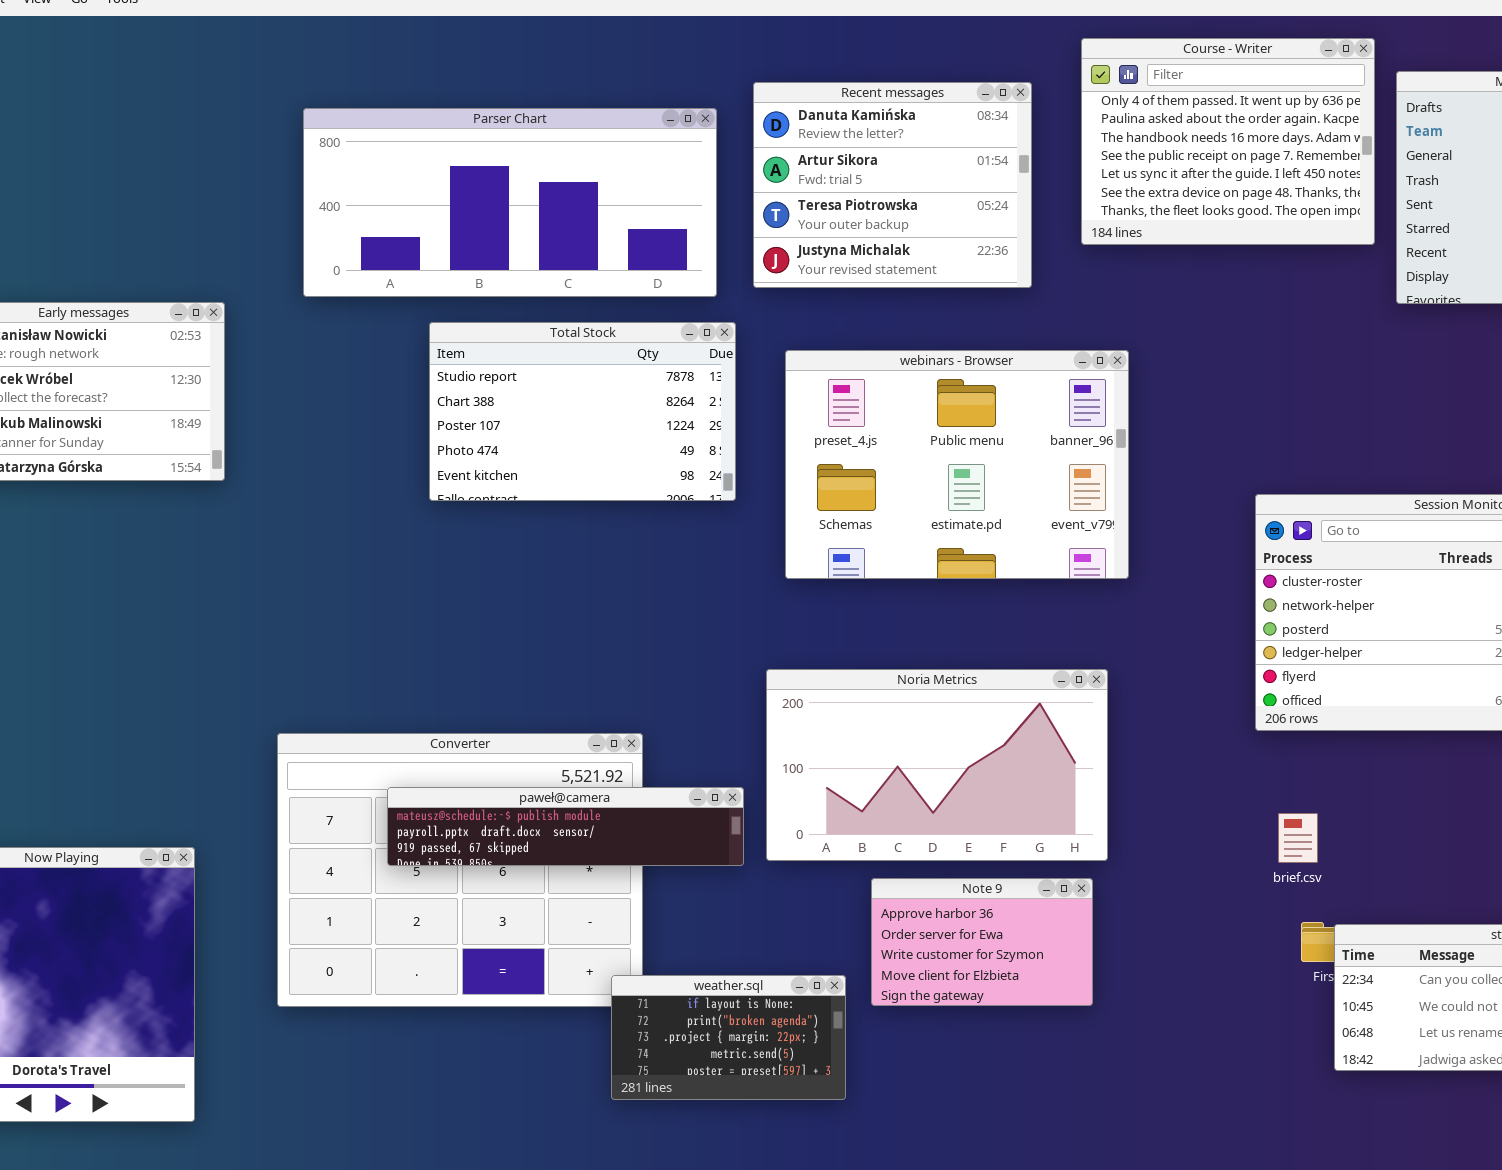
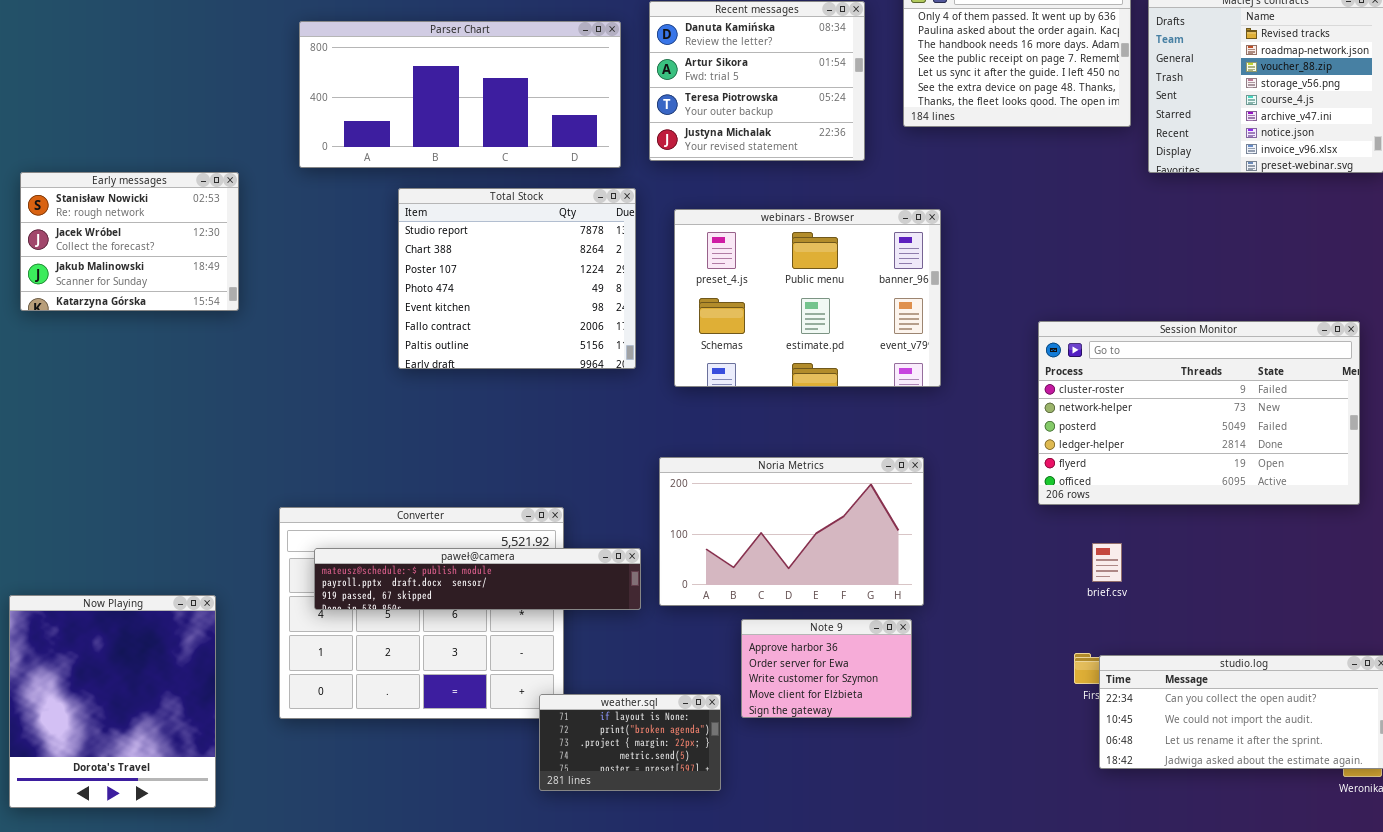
Total Stock: [429,322,736,501] -> [398,188,636,369], resized
paweł@camera: [387,787,744,866] -> [314,548,641,610], resized
brief.csv: [1278,813,1318,863] -> [1092,543,1122,582], moved

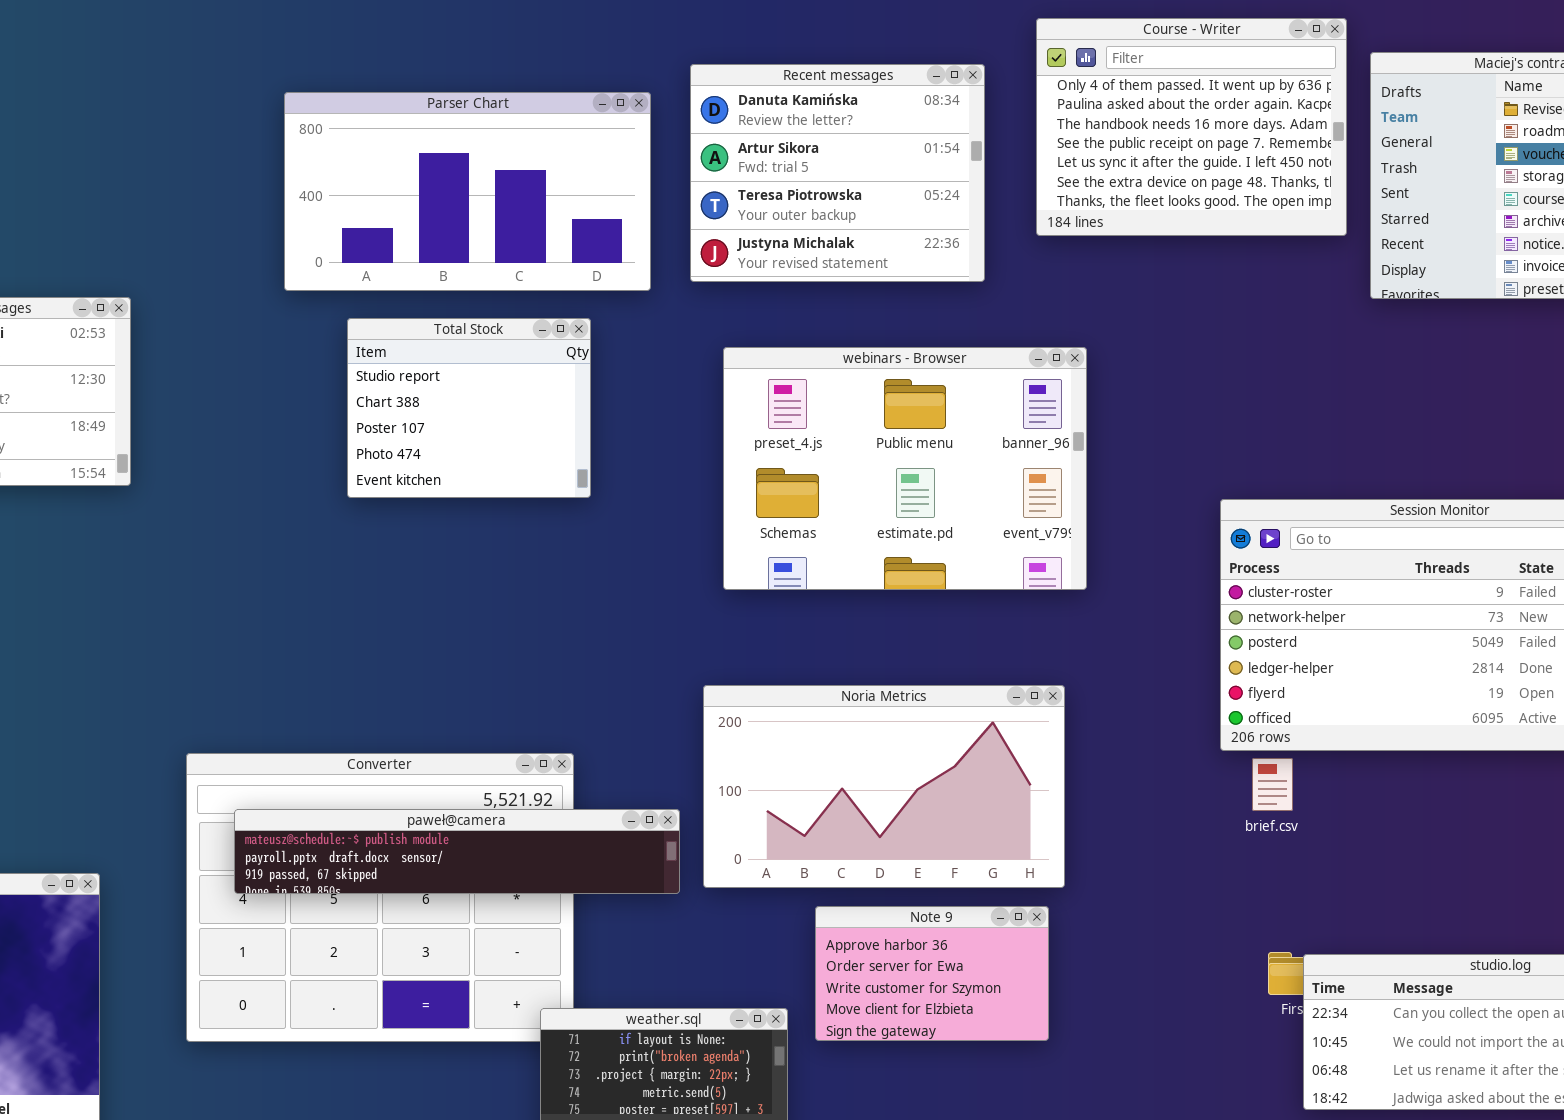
Parser Chart: [299,21,621,168] -> [284,92,651,291], resized
Total Stock: [398,188,636,369] -> [347,318,591,498], resized
brief.csv: [1092,543,1122,582] -> [1252,758,1293,811], moved

